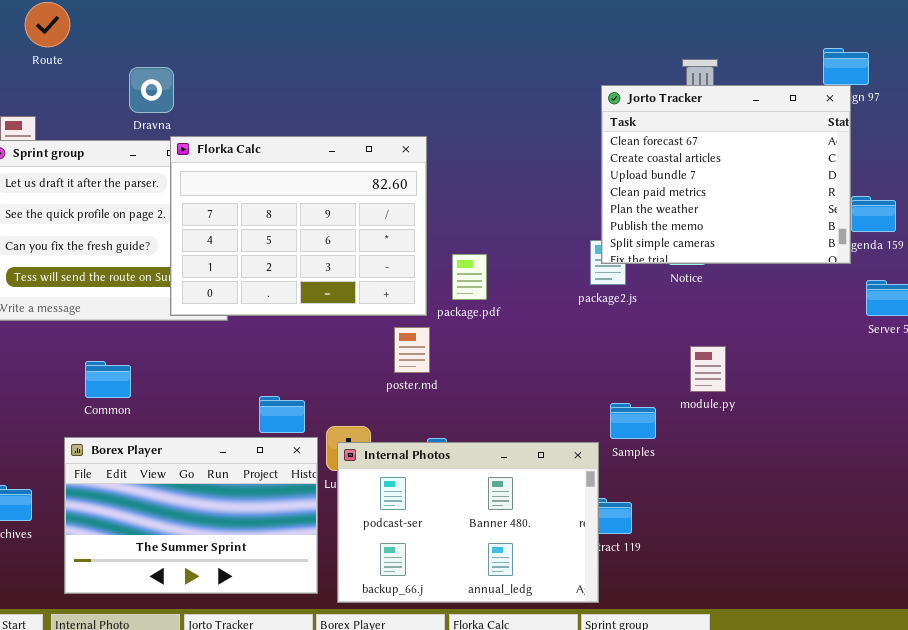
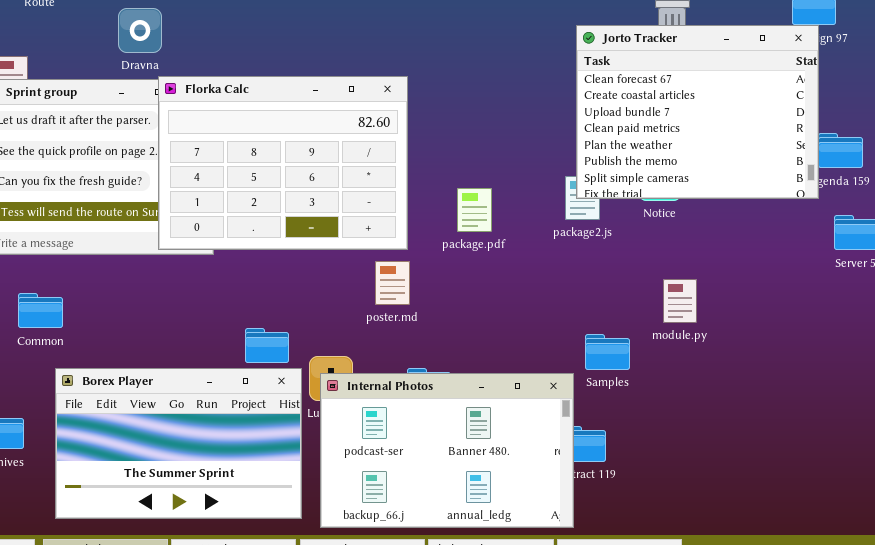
package.pdf: [452,254,487,300] -> [457,188,492,232], moved
Common: [85,361,131,398] -> [18,293,63,328], moved

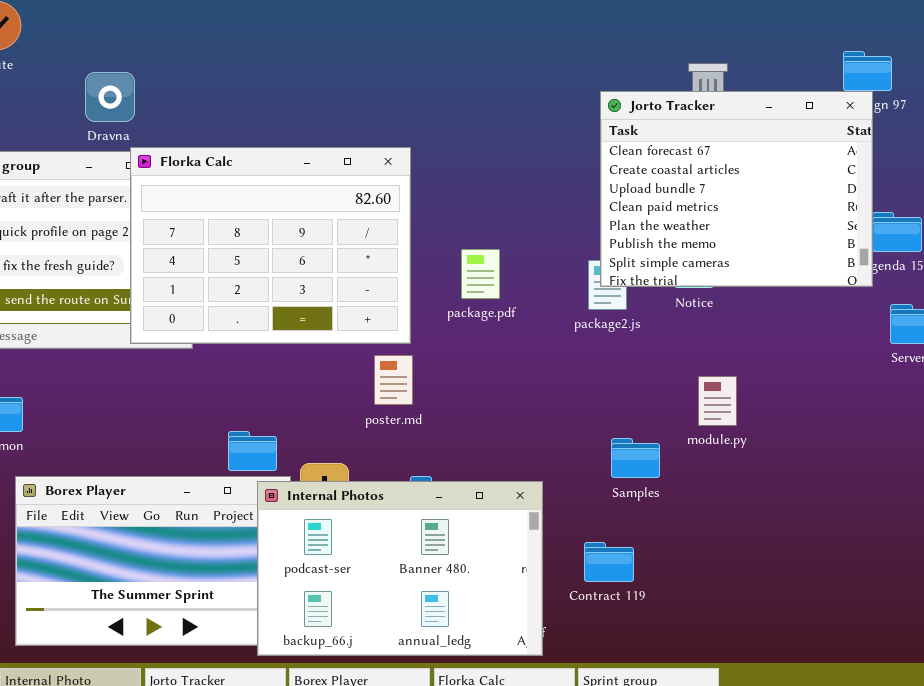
package.pdf: [457,188,492,232] -> [461,249,500,299], moved
Internal Photos: [320,373,574,528] -> [257,481,543,656], moved

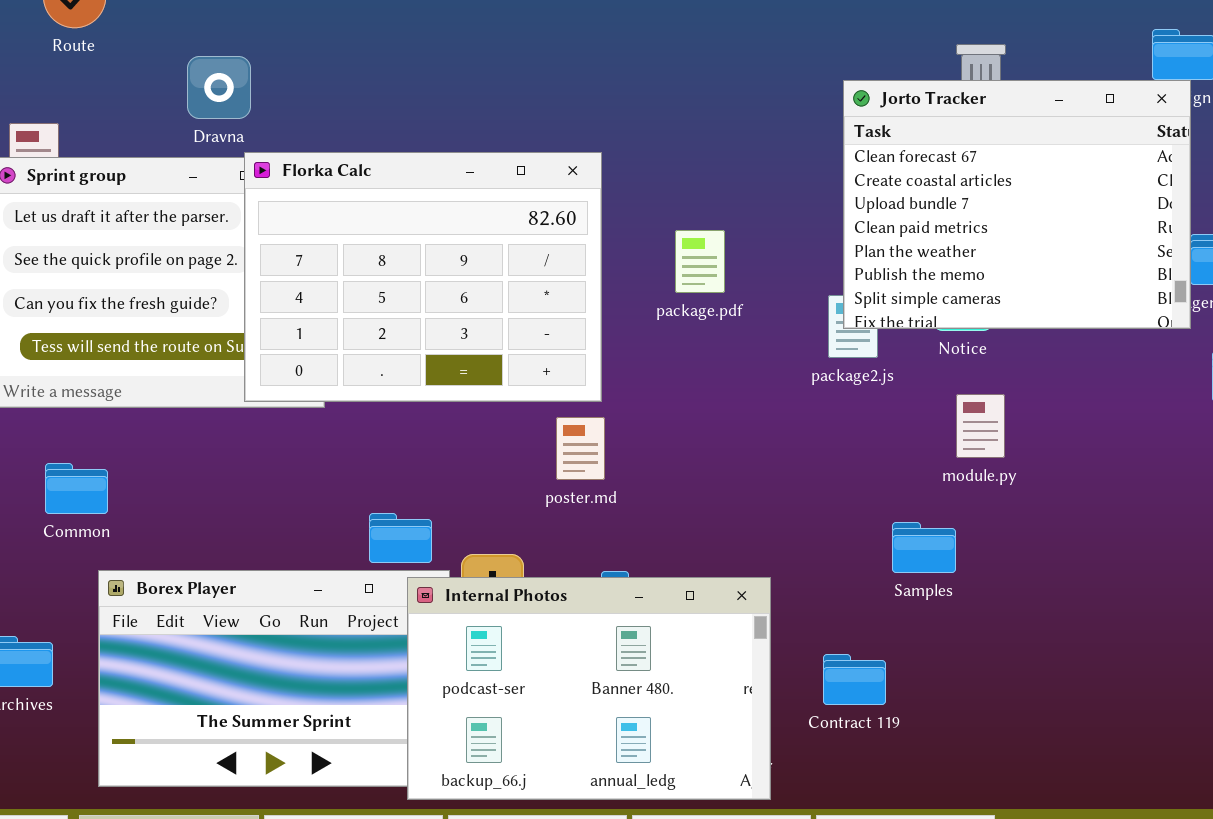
package.pdf: [461,249,500,299] -> [675,230,725,293], moved
module.py: [698,376,737,426] -> [956,394,1005,458], moved
Samples: [611,438,660,478] -> [892,522,956,573], moved

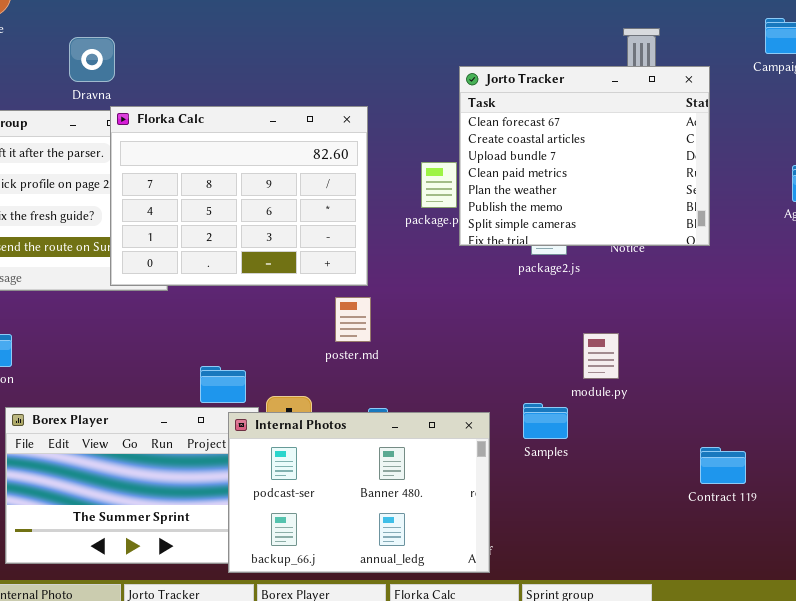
Jorto Tracker: [843,80,1191,329] -> [459,66,710,246], moved
module.py: [956,394,1005,458] -> [583,333,619,379], moved
Samples: [892,522,956,573] -> [523,403,568,439], moved
Contract 119: [823,654,886,705] -> [700,447,746,484], moved

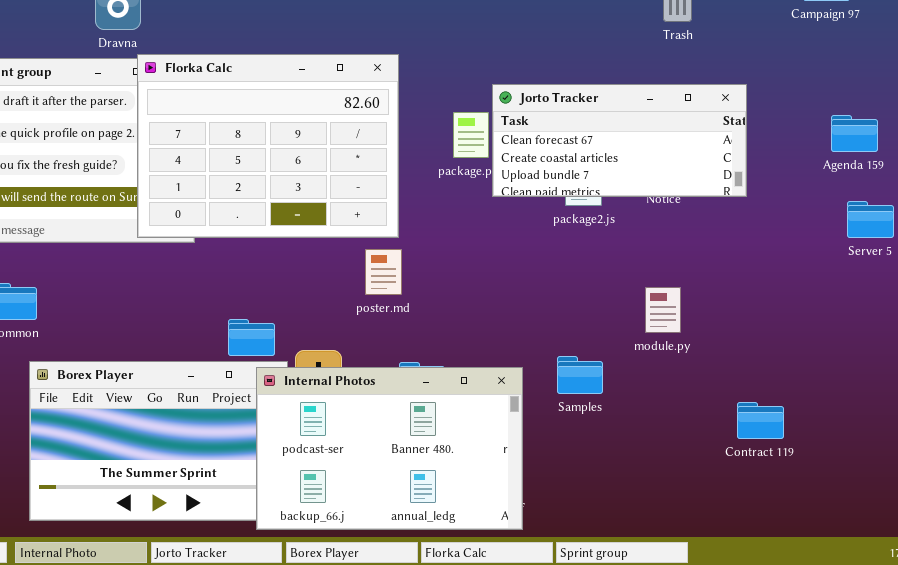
Jorto Tracker: [459,66,710,246] -> [492,84,747,197], resized
module.py: [583,333,619,379] -> [645,287,681,333], moved

